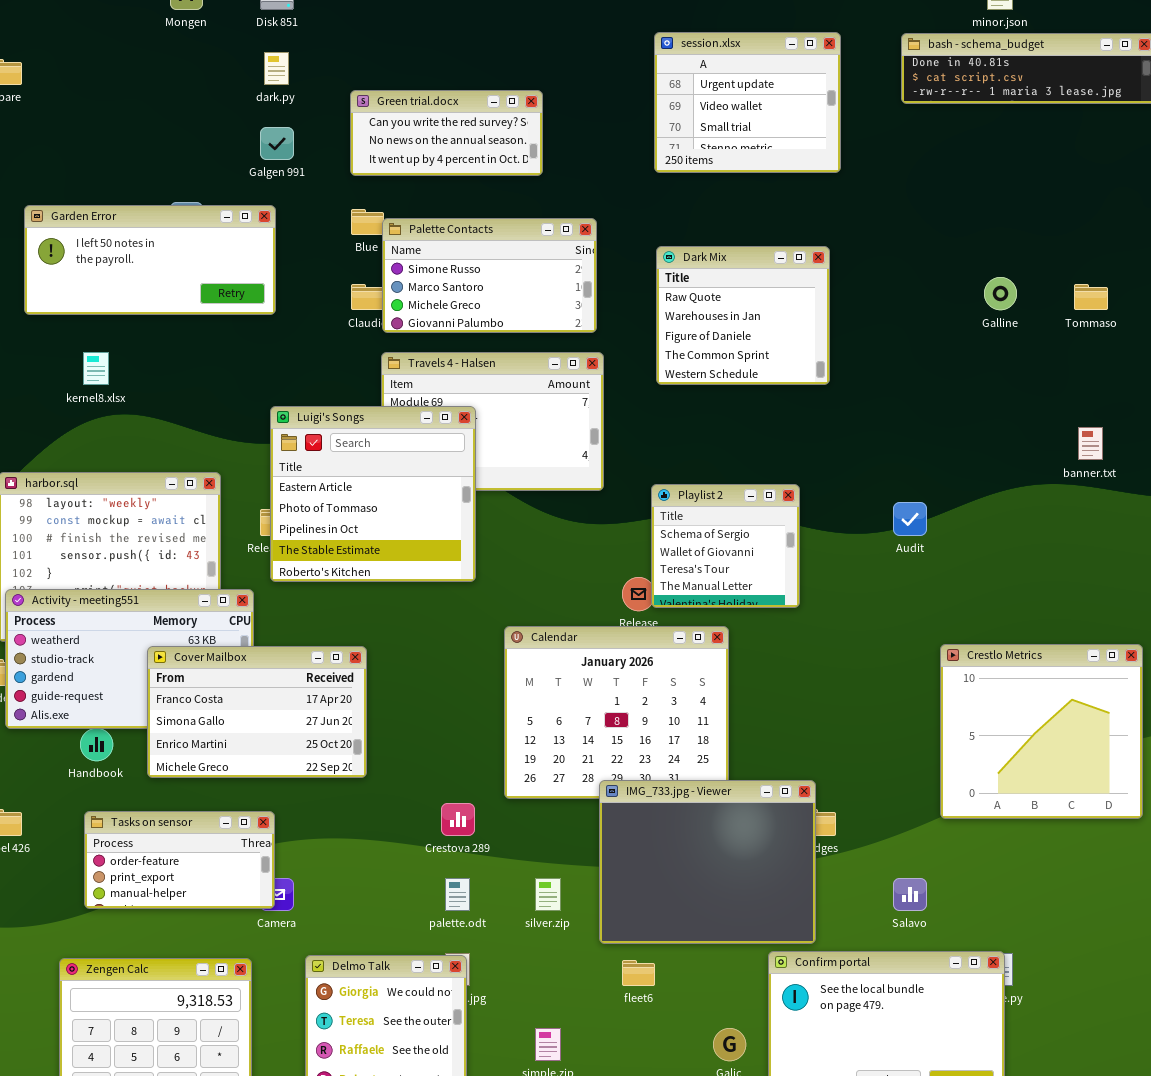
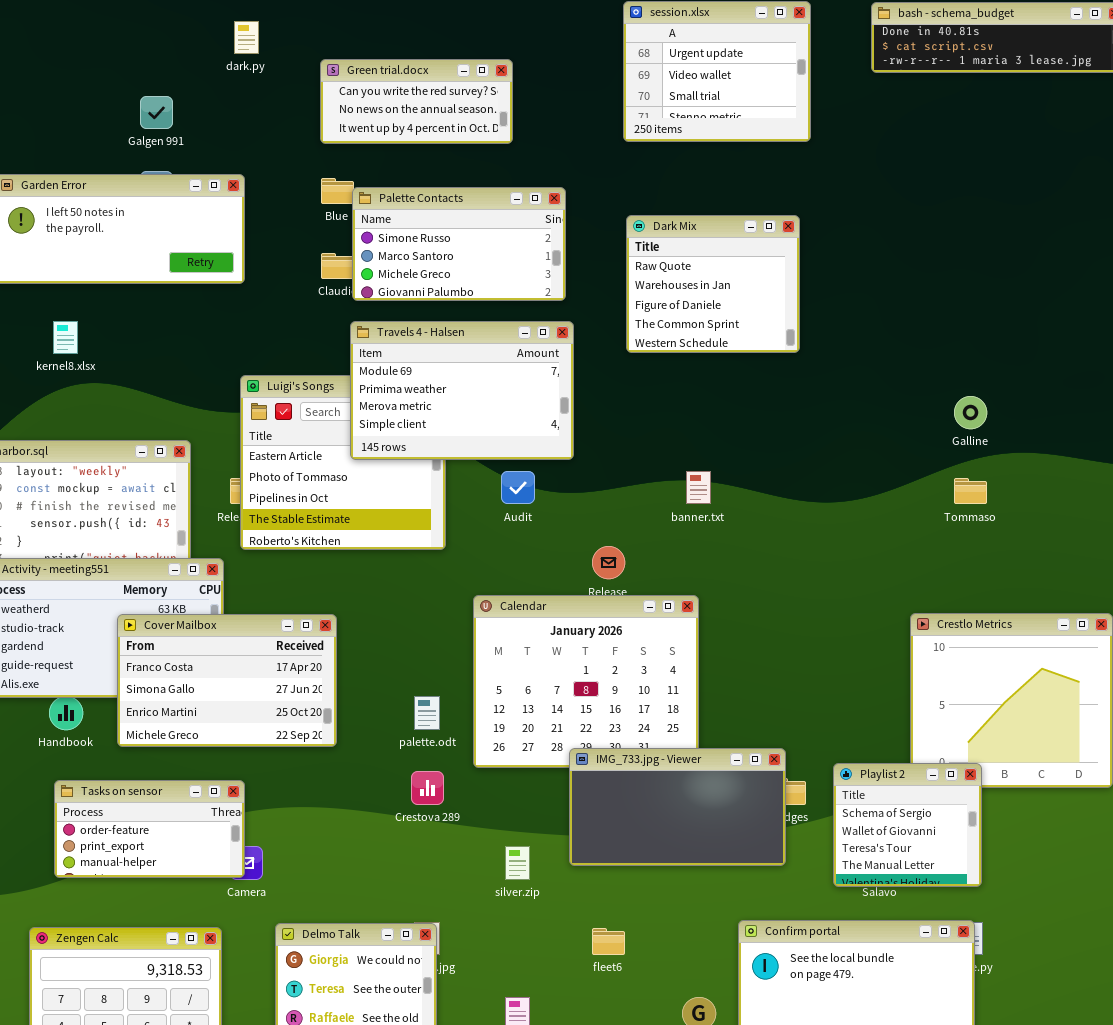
Galgen 991: [260,127,294,160] -> [140,96,173,129], moved
Galline: [984,277,1017,310] -> [954,396,987,429], moved
Tommaso: [1074,284,1108,310] -> [954,478,987,504], moved
Travels 4 - Halsen: [381,352,604,491] -> [350,321,574,460], raised
banner.txt: [1078,427,1103,460] -> [686,471,711,504], moved
Playlist 2: [651,484,800,608] -> [833,763,982,887], moved
Audit: [893,502,927,536] -> [501,471,535,504], moved
IMG_733.jpg - Viewer: [599,780,816,944] -> [569,748,786,866], resized
palette.odt: [445,878,470,911] -> [414,696,440,730], moved

